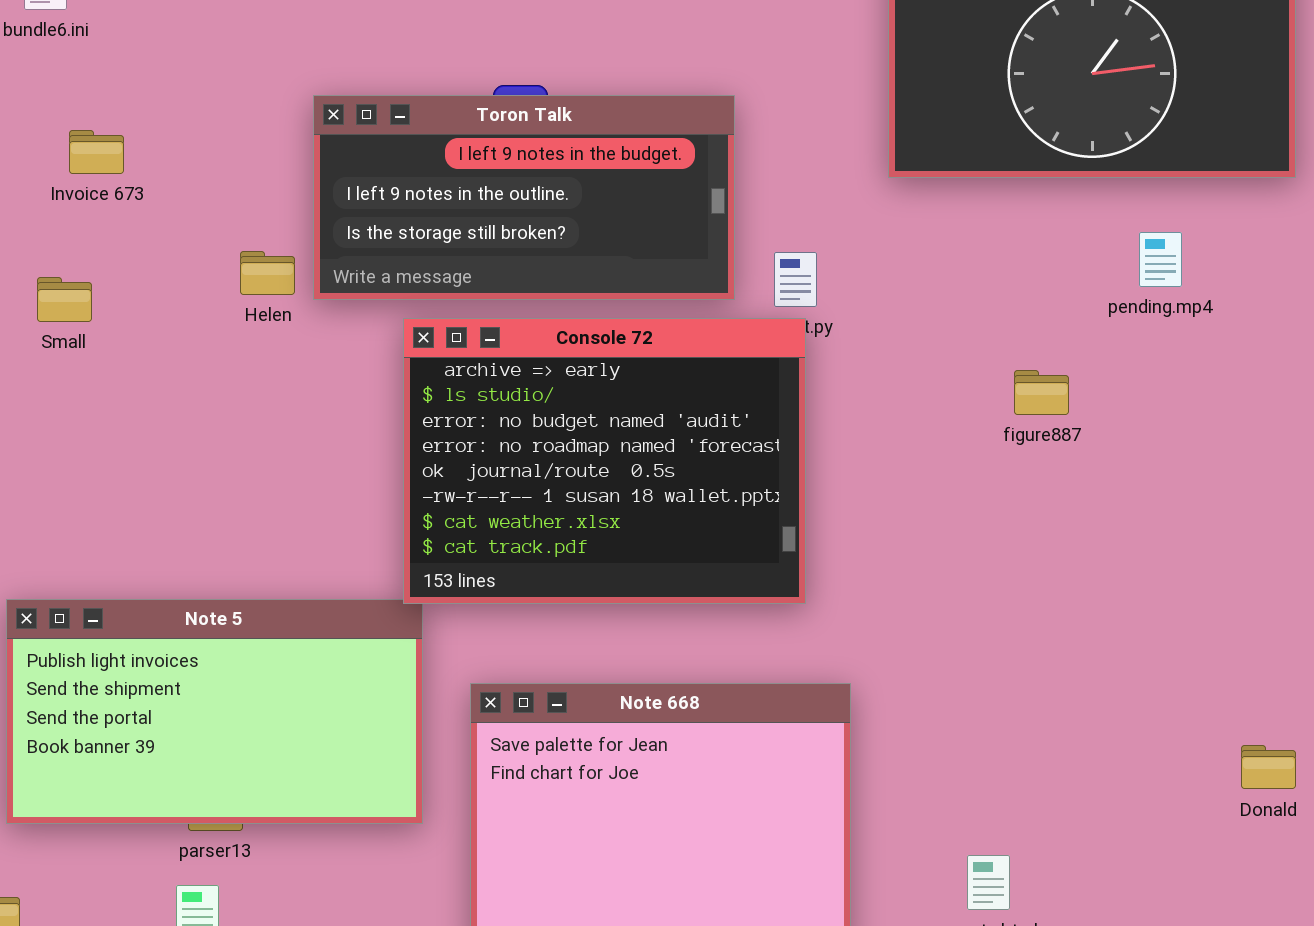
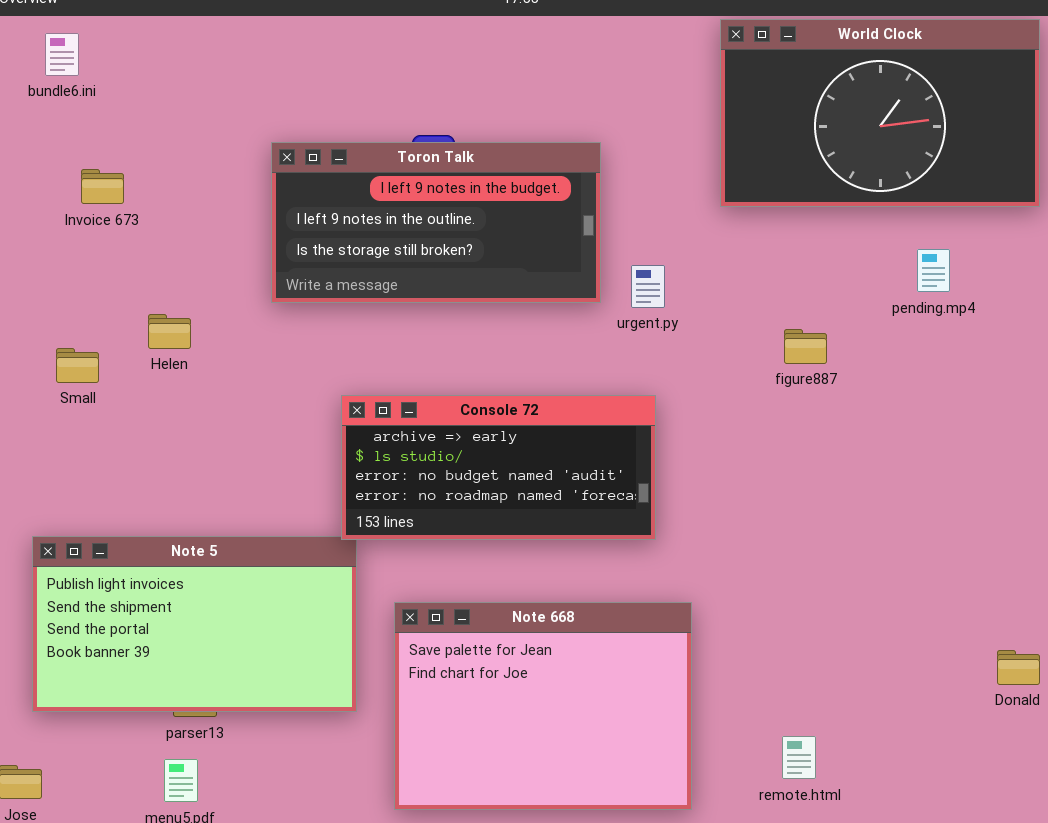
Helen: [240,251,295,295] -> [148,314,191,349], moved
Small: [37,277,92,322] -> [56,348,99,383], moved
Console 72: [403,318,806,604] -> [341,395,656,540], resized
figure887: [1014,370,1069,415] -> [784,329,827,364], moved

